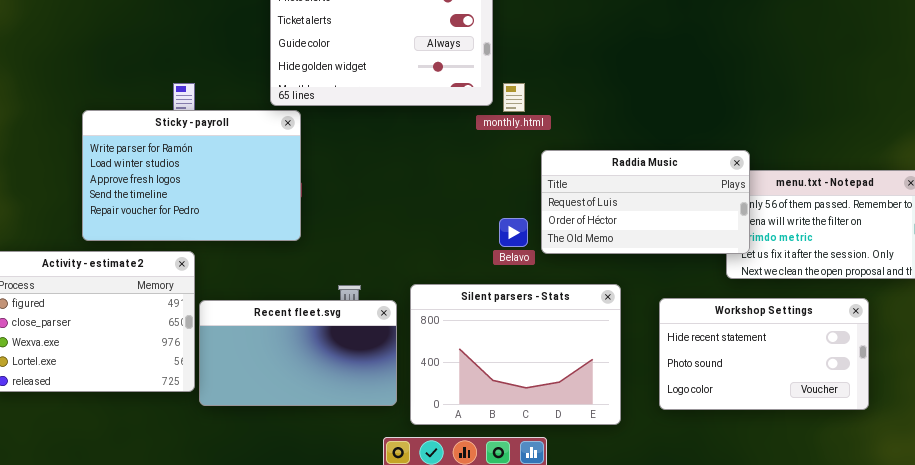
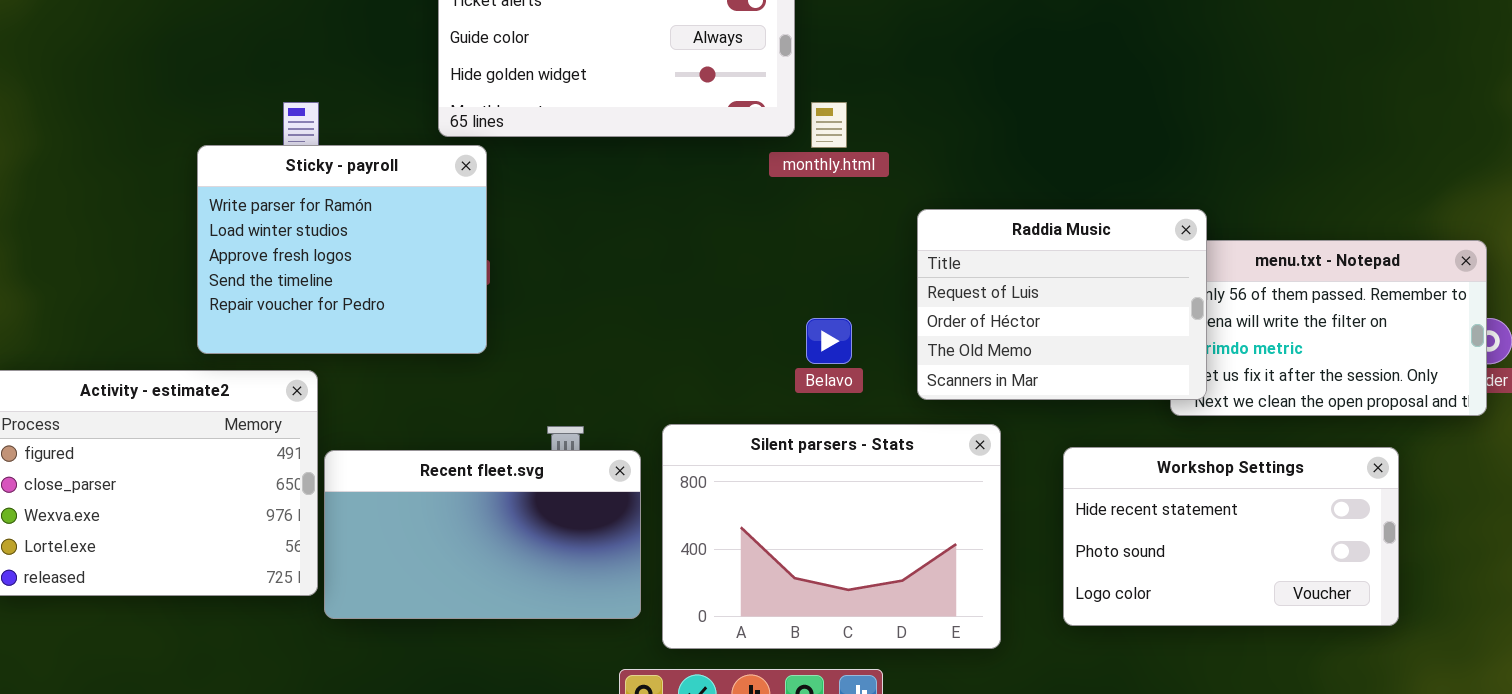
Sticky - payroll: [82,110,301,241] -> [197,145,487,354], resized
Raddia Music: [541,150,750,254] -> [917,209,1207,400], resized

